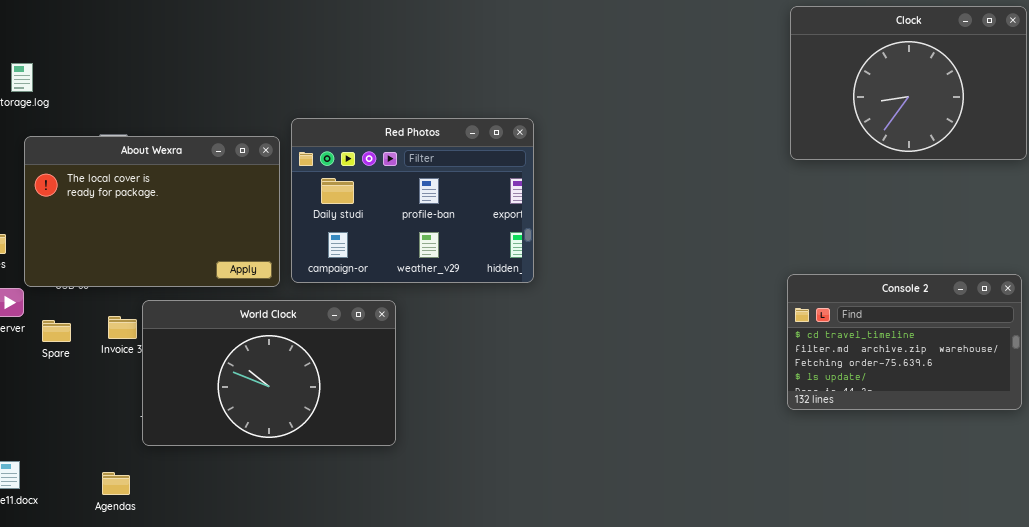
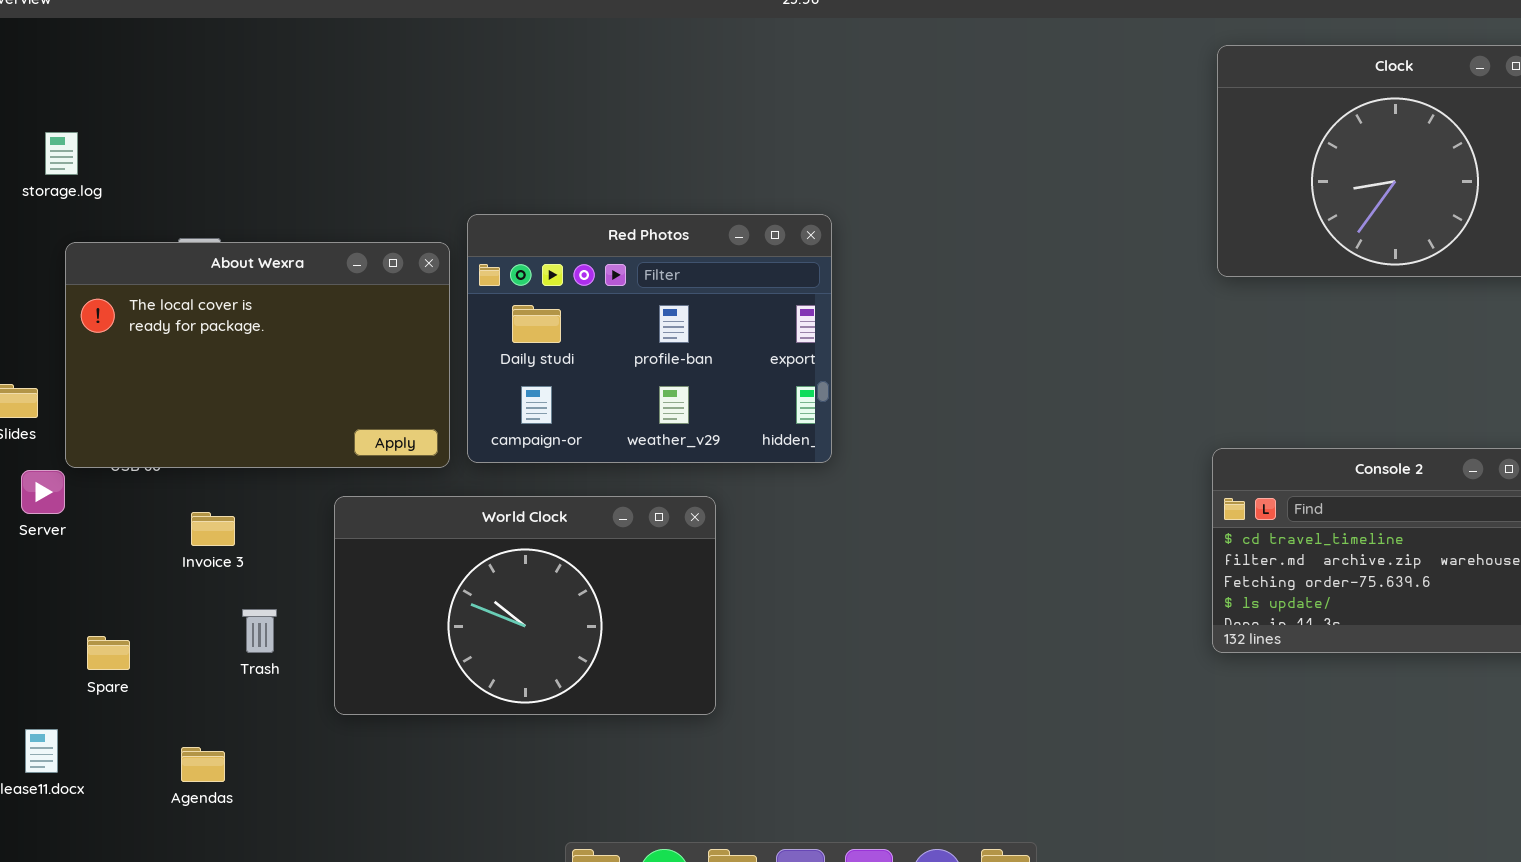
World Clock: [142,300,396,446] -> [334,496,716,715], moved
Spare: [42,320,71,342] -> [87,636,130,670], moved

